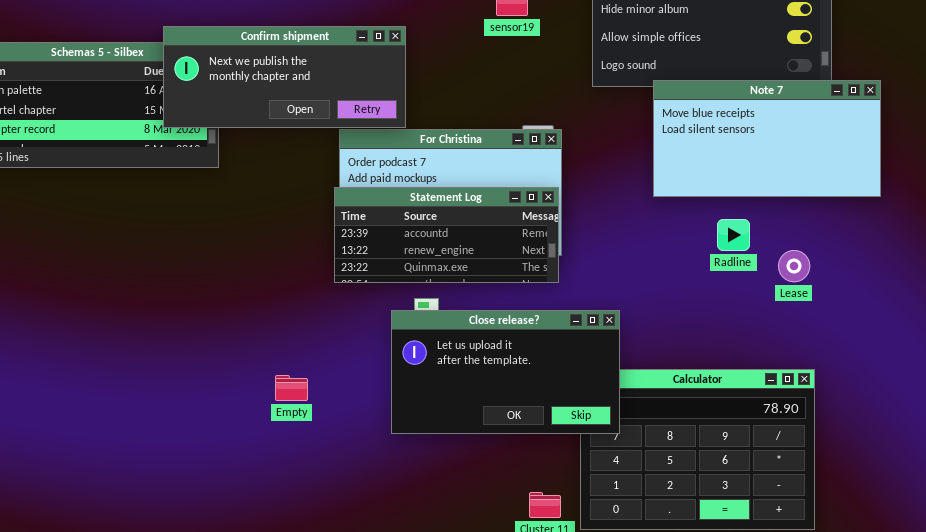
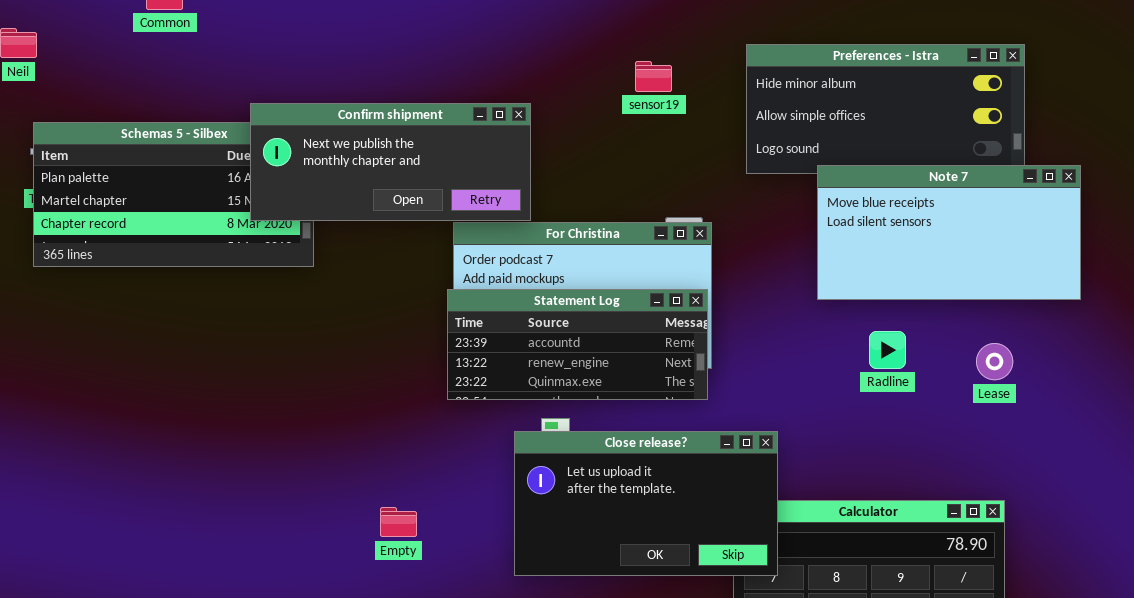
Radline: [717,219,750,251] -> [869,331,906,369], moved
Lease: [778,250,810,282] -> [976,343,1013,380], moved

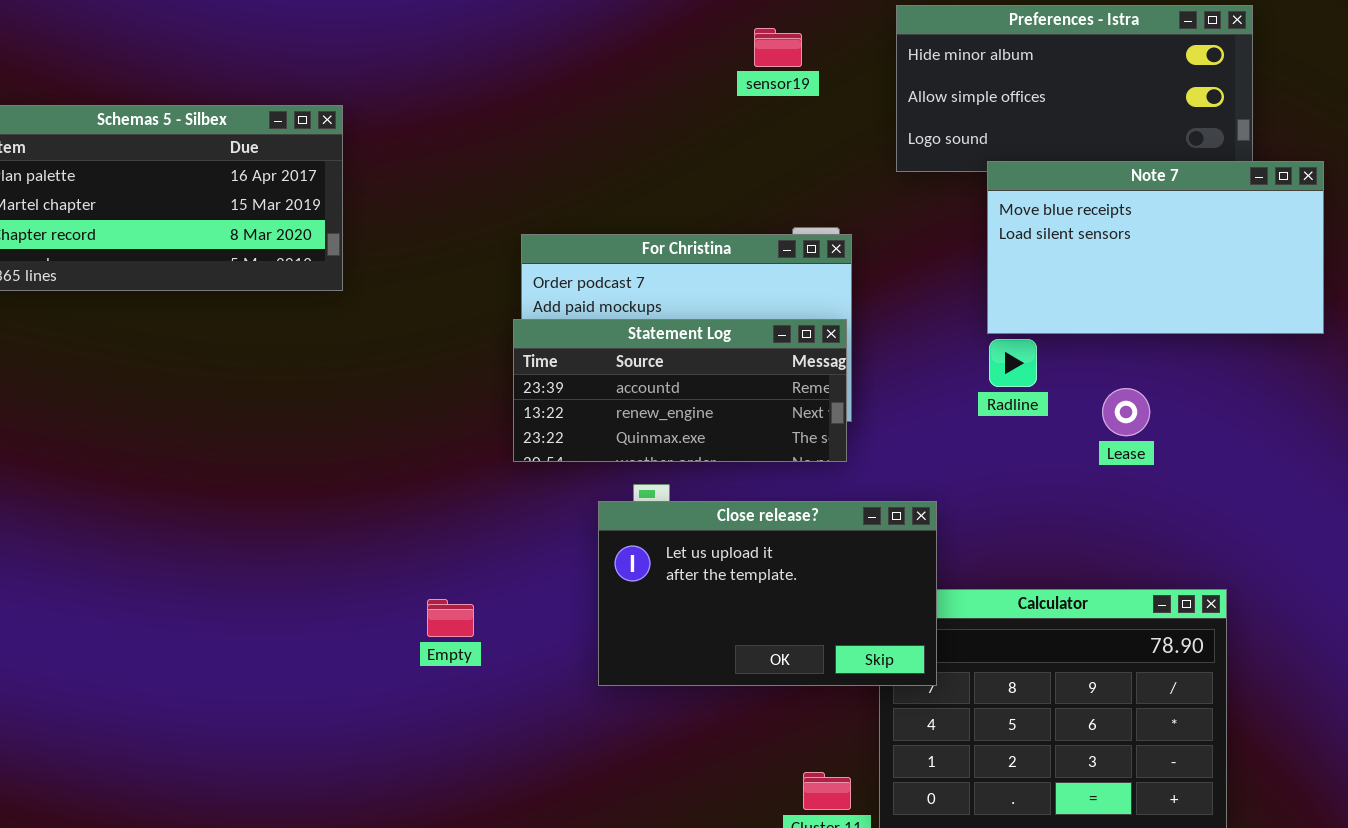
Confirm shipment: [250,103,531,221] -> none, closed
Radline: [869,331,906,369] -> [989,339,1037,387], moved
Lease: [976,343,1013,380] -> [1102,388,1150,436], moved

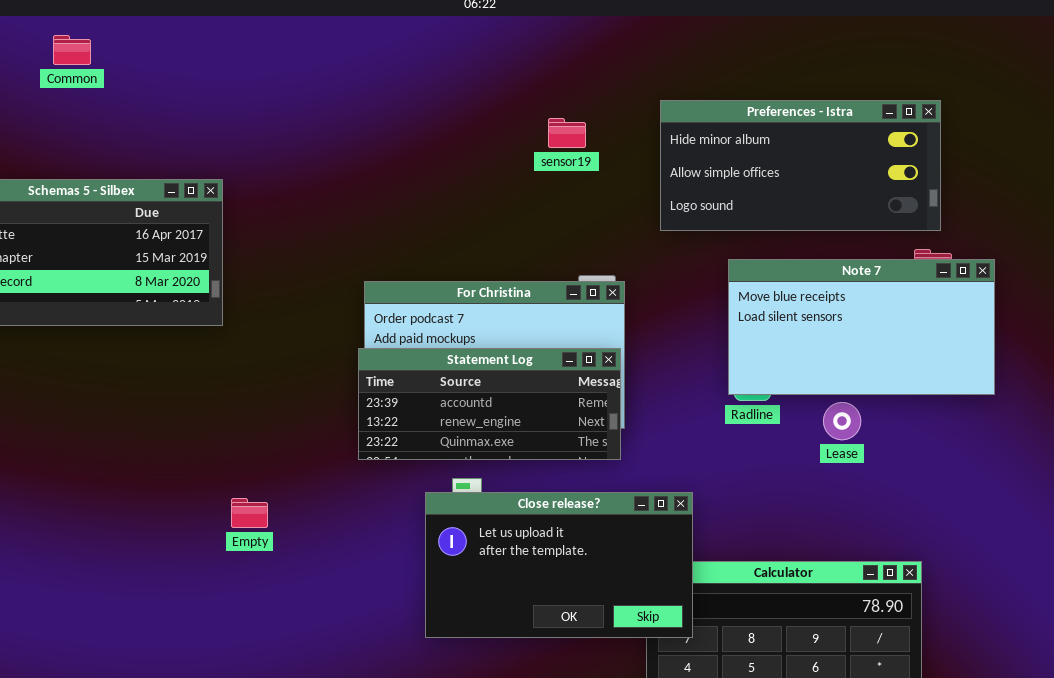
Note 7: [987,161,1324,334] -> [728,259,995,395], moved
Empty: [427,599,474,637] -> [231,498,268,528], moved

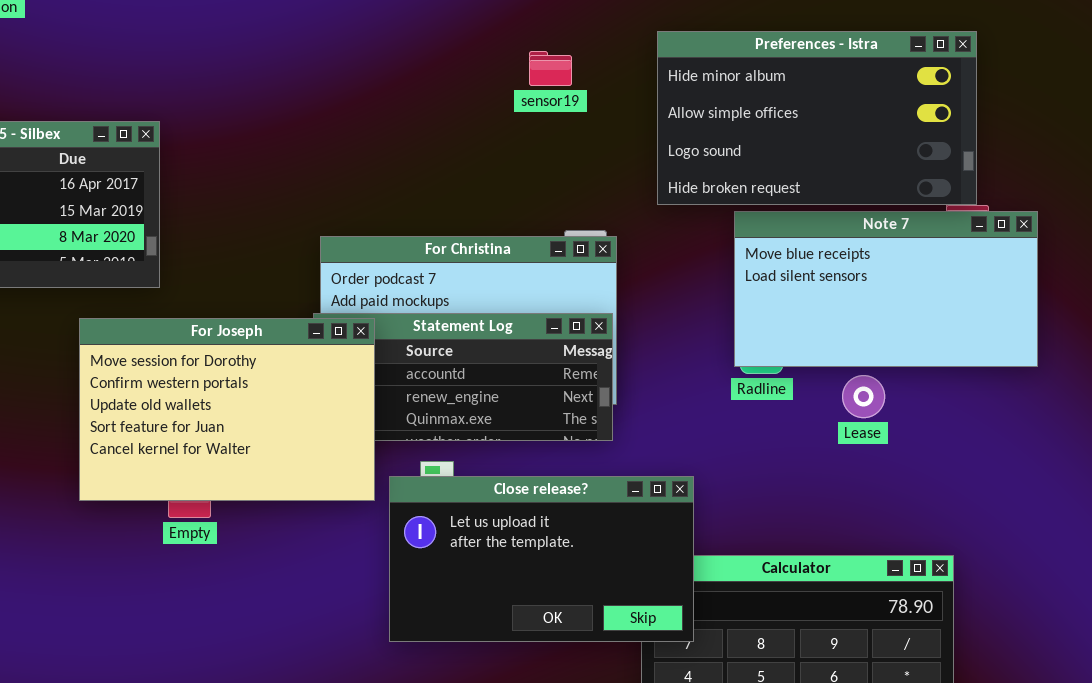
Preferences - Istra: [660,100,941,231] -> [657,31,977,205], resized
For Joseph: none -> [79,318,375,501], opened

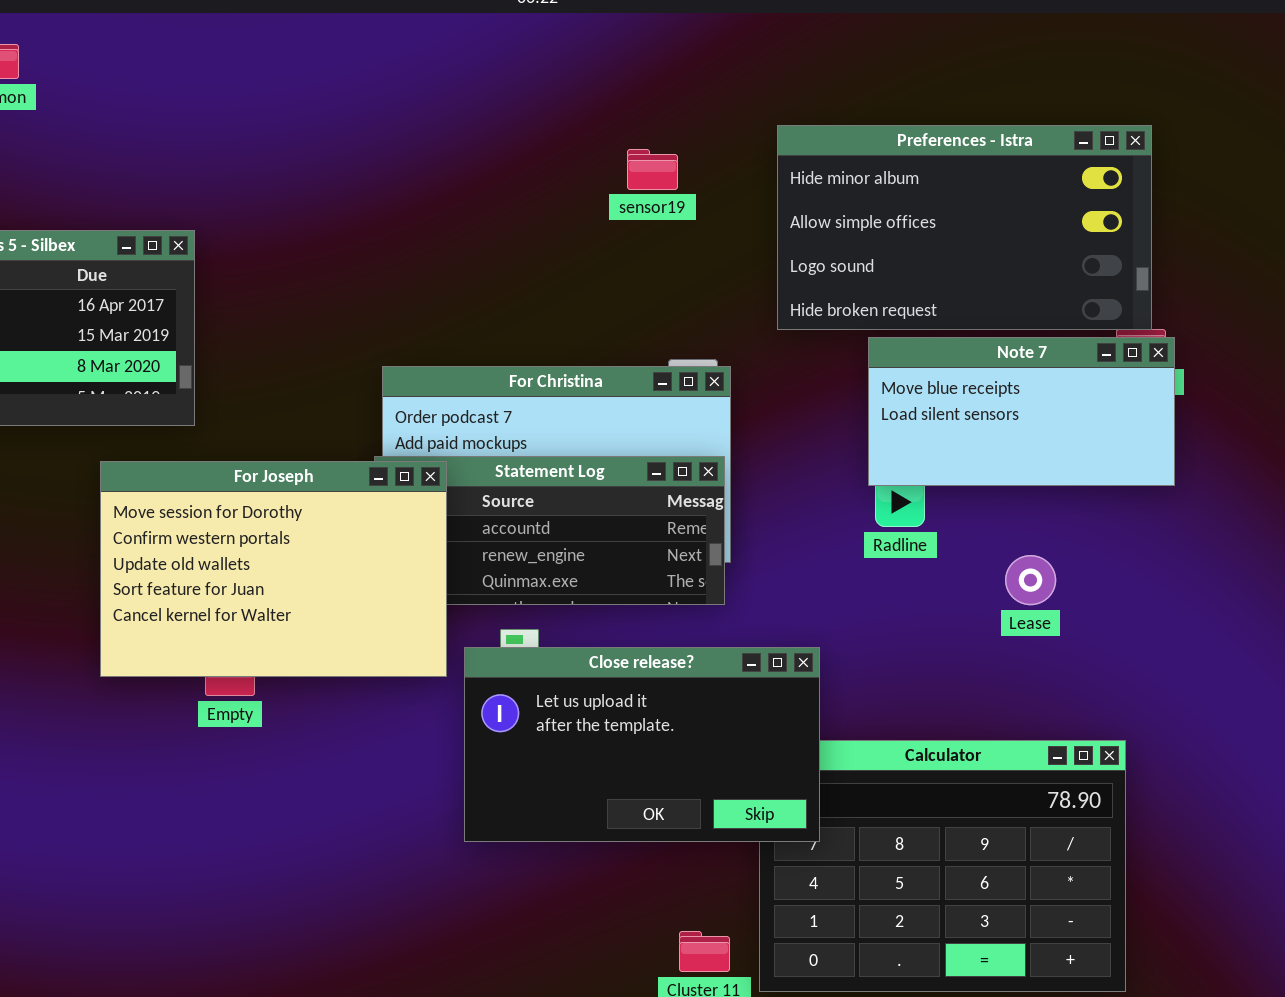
Note 7: [734,211,1038,367] -> [868,337,1175,486], resized
Lease: [842,375,885,418] -> [1005,555,1056,605], moved

